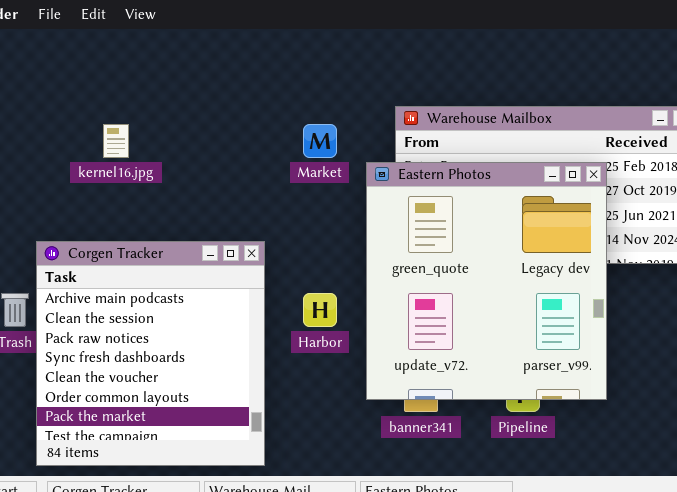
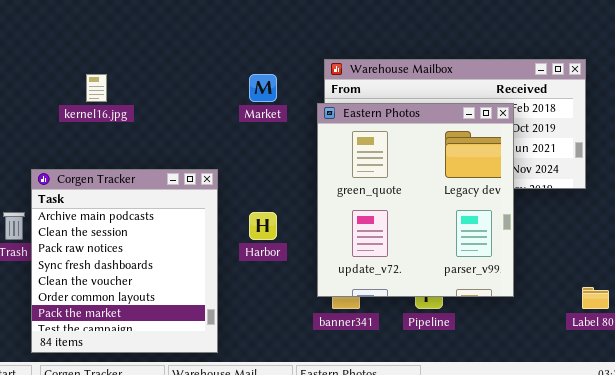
Eastern Photos: [366,162,607,400] -> [317,103,514,297], moved

